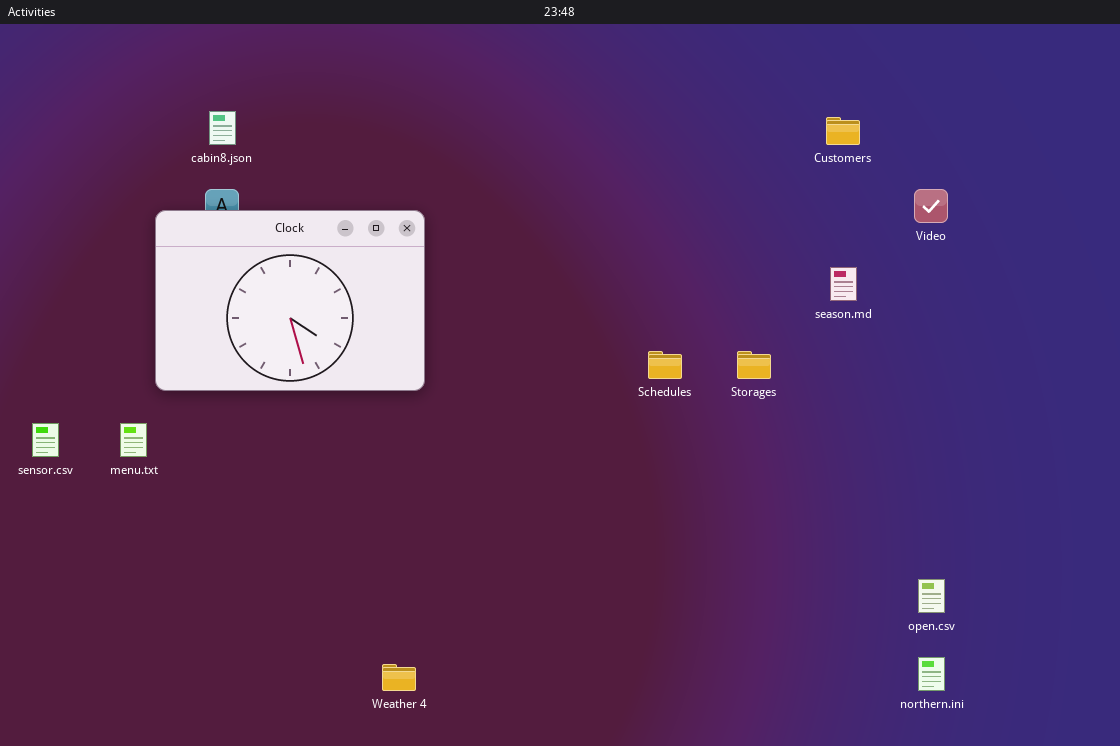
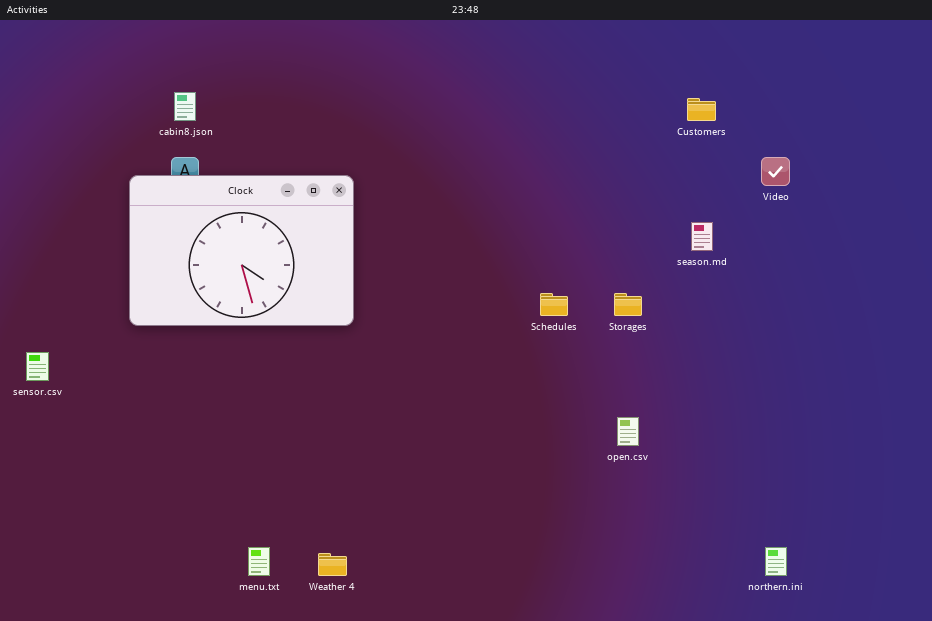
menu.txt: [120,423,147,457] -> [248,547,270,576], moved
open.csv: [918,579,945,613] -> [617,417,639,446], moved

